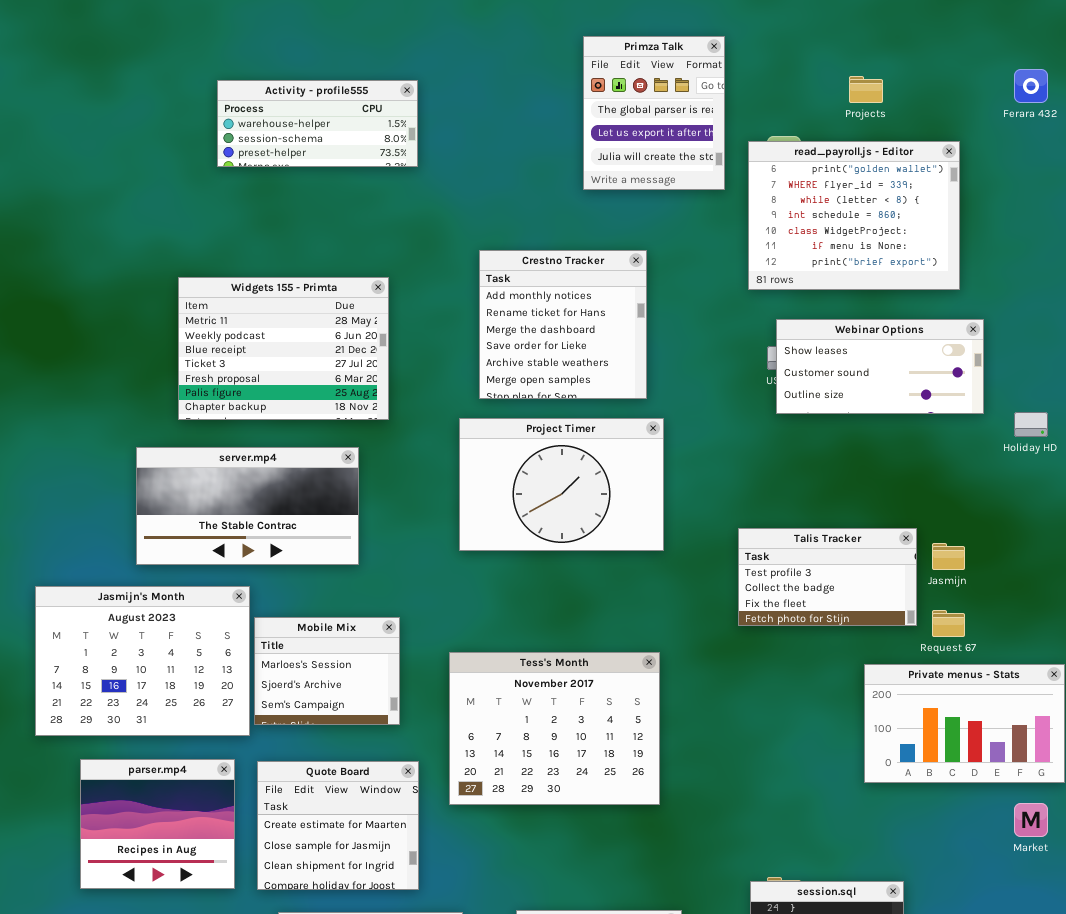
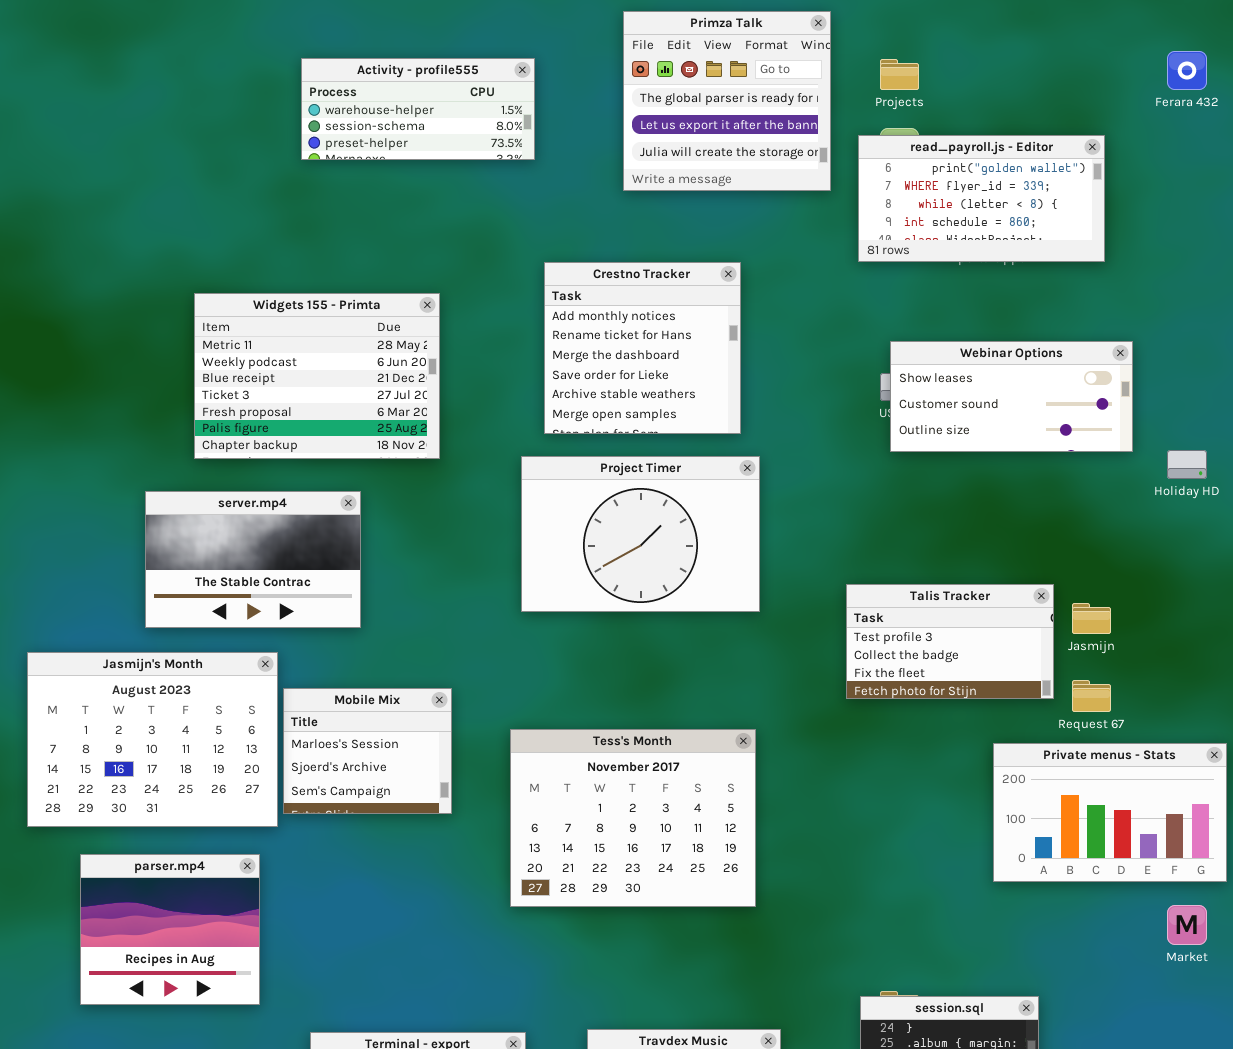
Primza Talk: [583,36,725,190] -> [623,11,831,191], resized
Projects: [849,76,883,103] -> [880,59,919,90], moved
Activity - profile555: [217,80,418,167] -> [301,58,535,160], moved
read_payroll.js - Editor: [748,141,960,290] -> [858,135,1105,262], resized
server.mp4: [136,447,359,565] -> [145,491,361,628], resized
Quote Board: [257,761,419,890] -> none, closed

